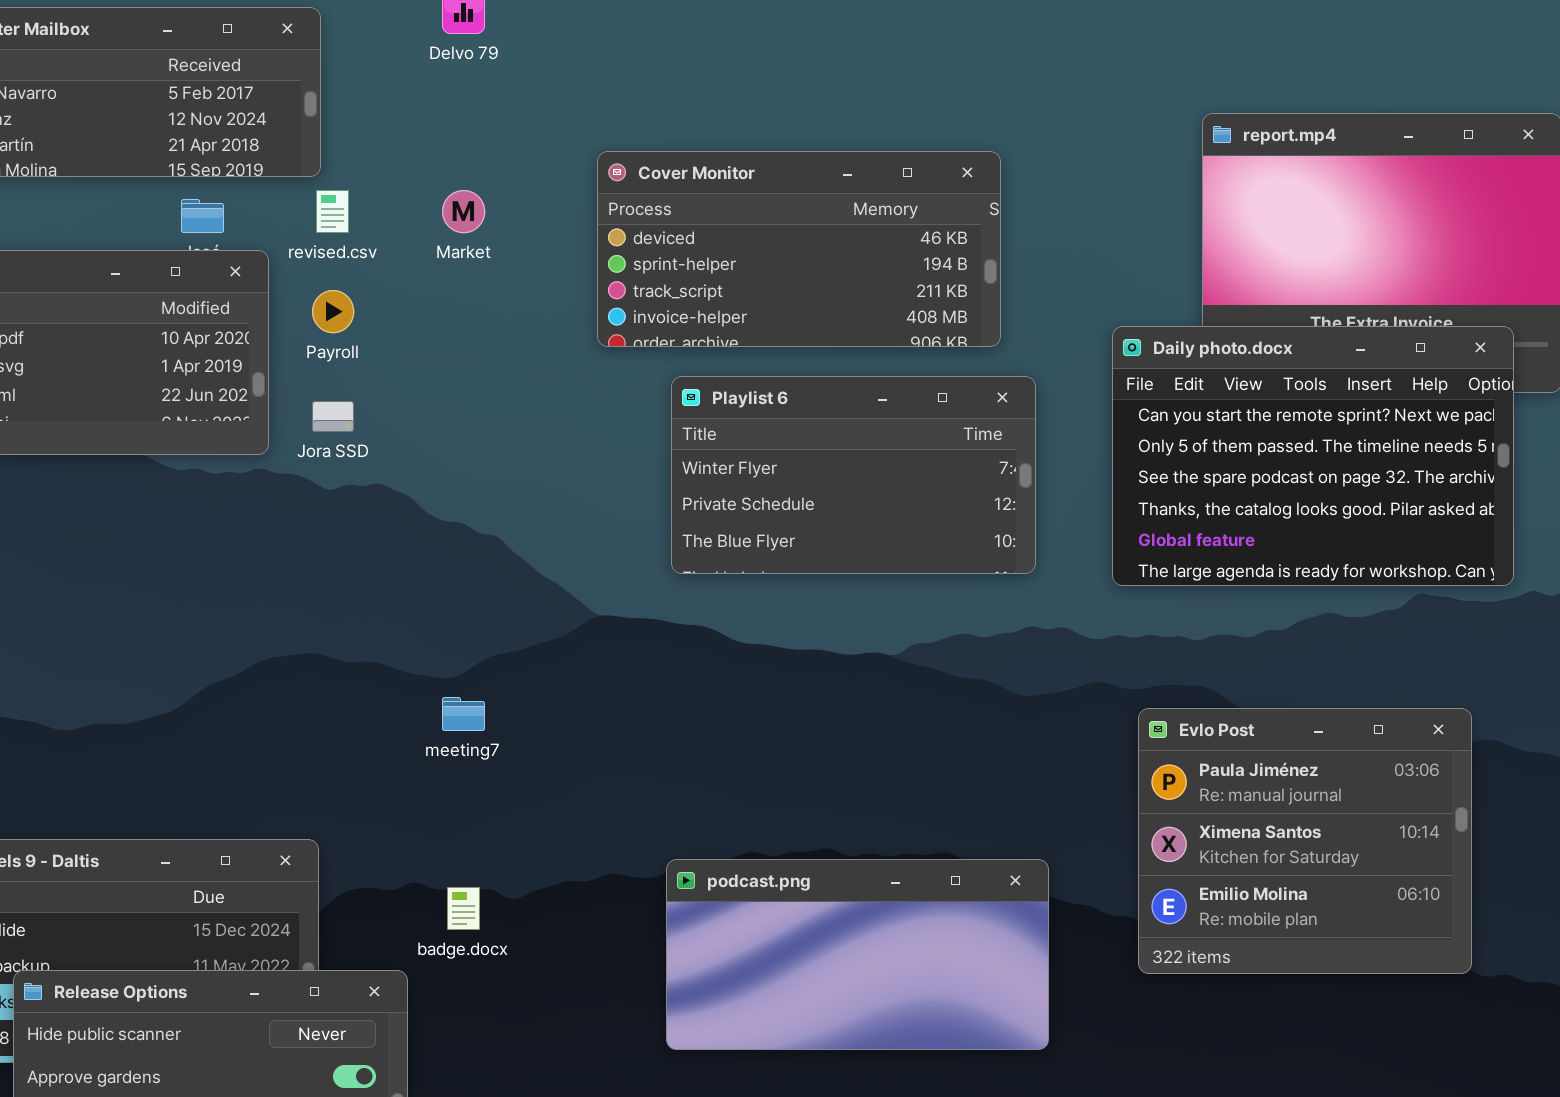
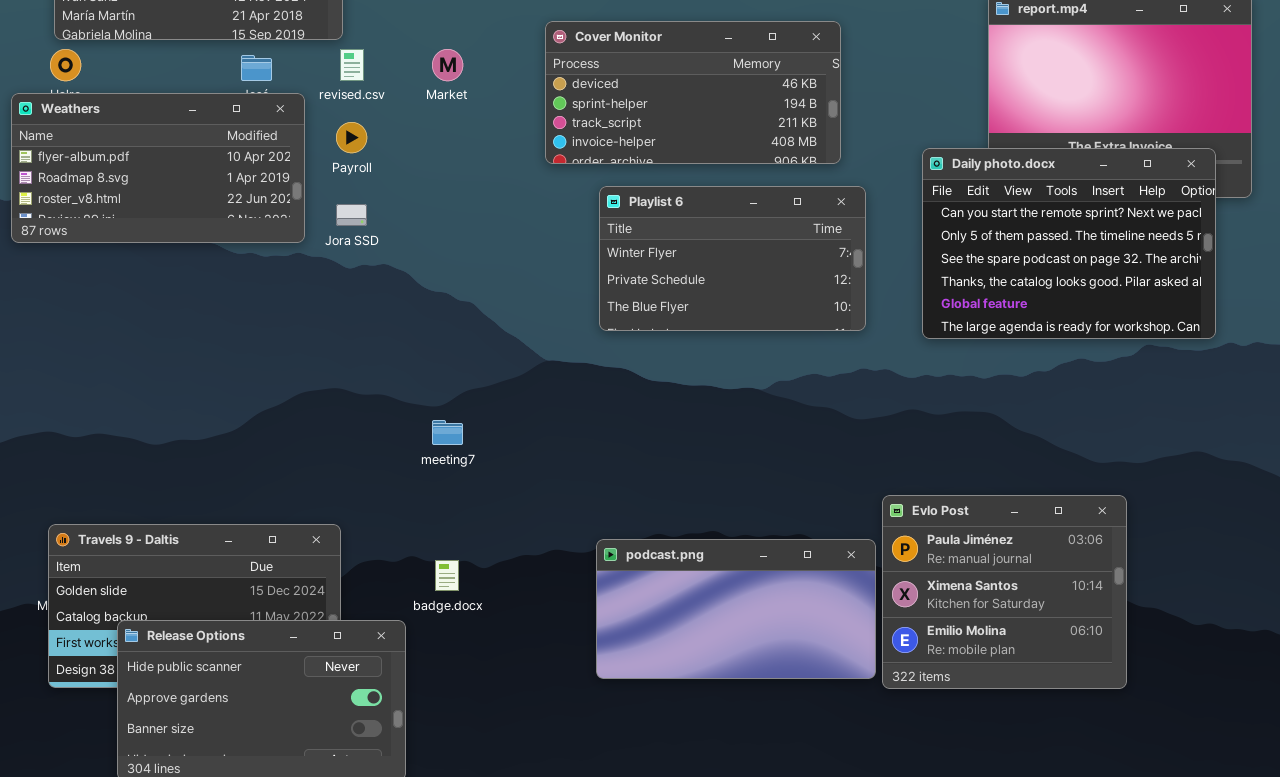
Evlo Post: [1138,708,1472,974] -> [882,495,1127,689], moved

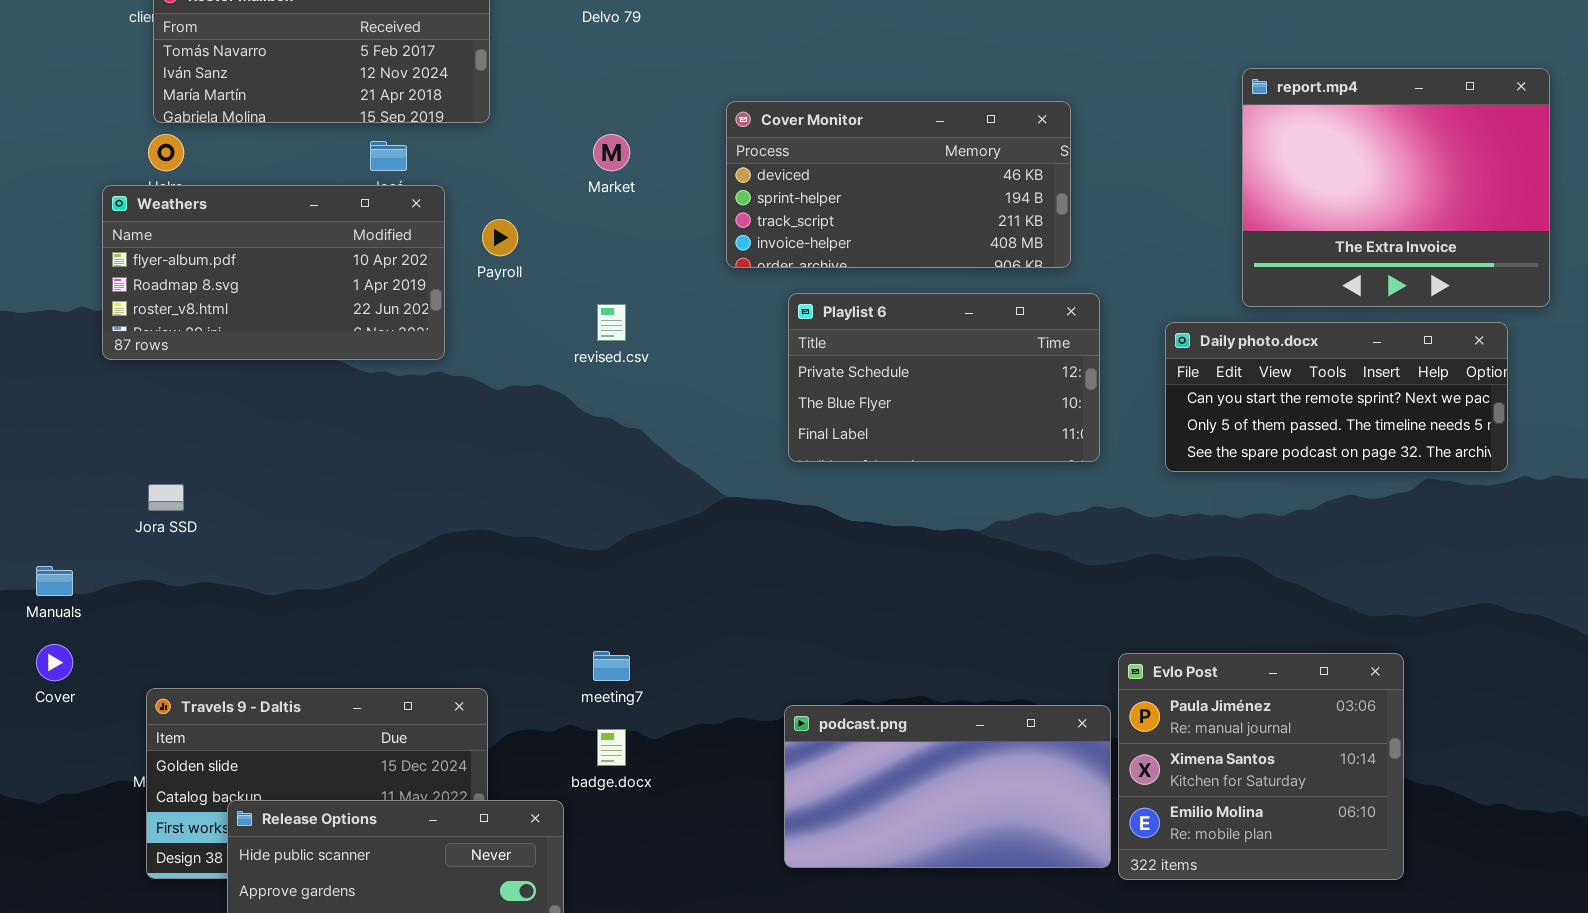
revised.csv: [340,49,364,81] -> [597,304,626,341], moved
Daily photo.docx: [922,148,1216,339] -> [1165,322,1508,472], resized
Playlist 6: [599,186,866,331] -> [788,293,1100,462], scrolled down 1 row
Jora SSD: [336,204,367,226] -> [148,484,184,511], moved
meeting7: [432,420,463,445] -> [593,651,630,681], moved

